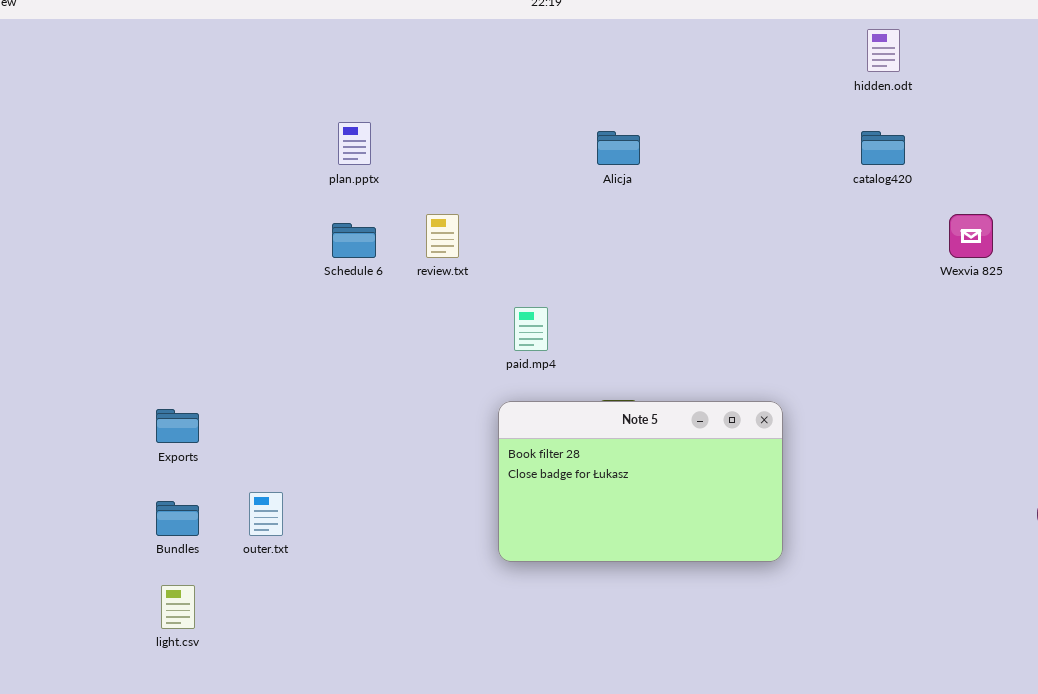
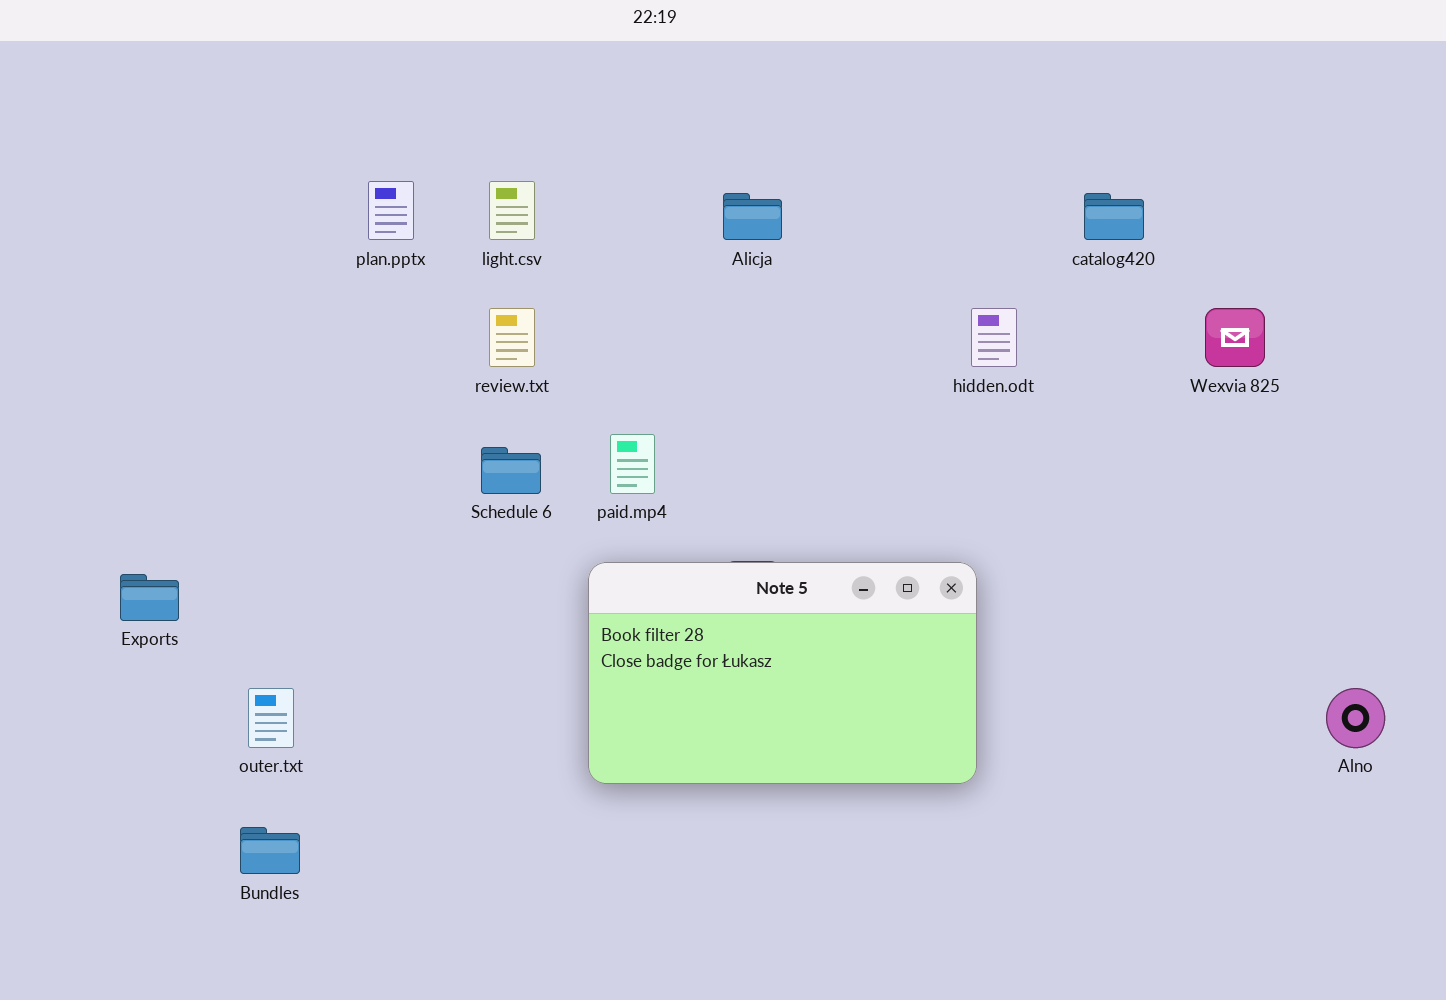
hidden.odt: [867,29,900,72] -> [971,308,1017,367], moved
Schedule 6: [332,223,376,258] -> [481,447,541,494], moved
Bundles: [156,501,199,536] -> [240,827,300,874], moved
light.csv: [161,585,195,629] -> [489,181,535,240], moved

